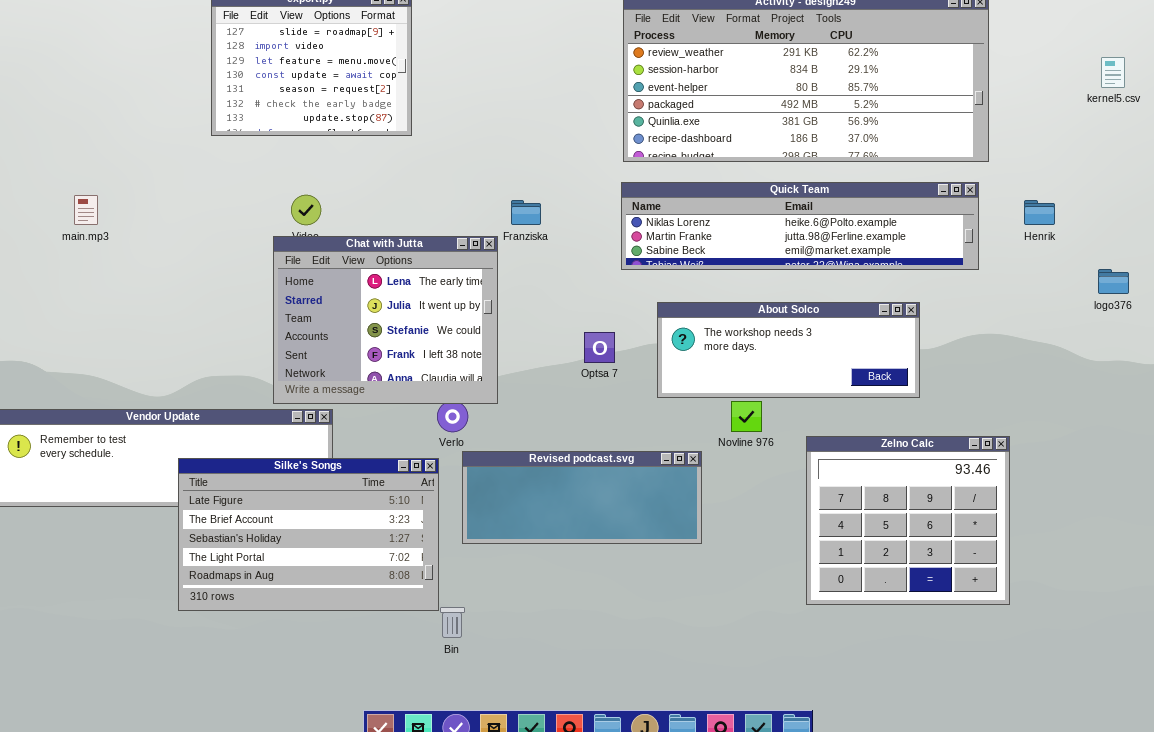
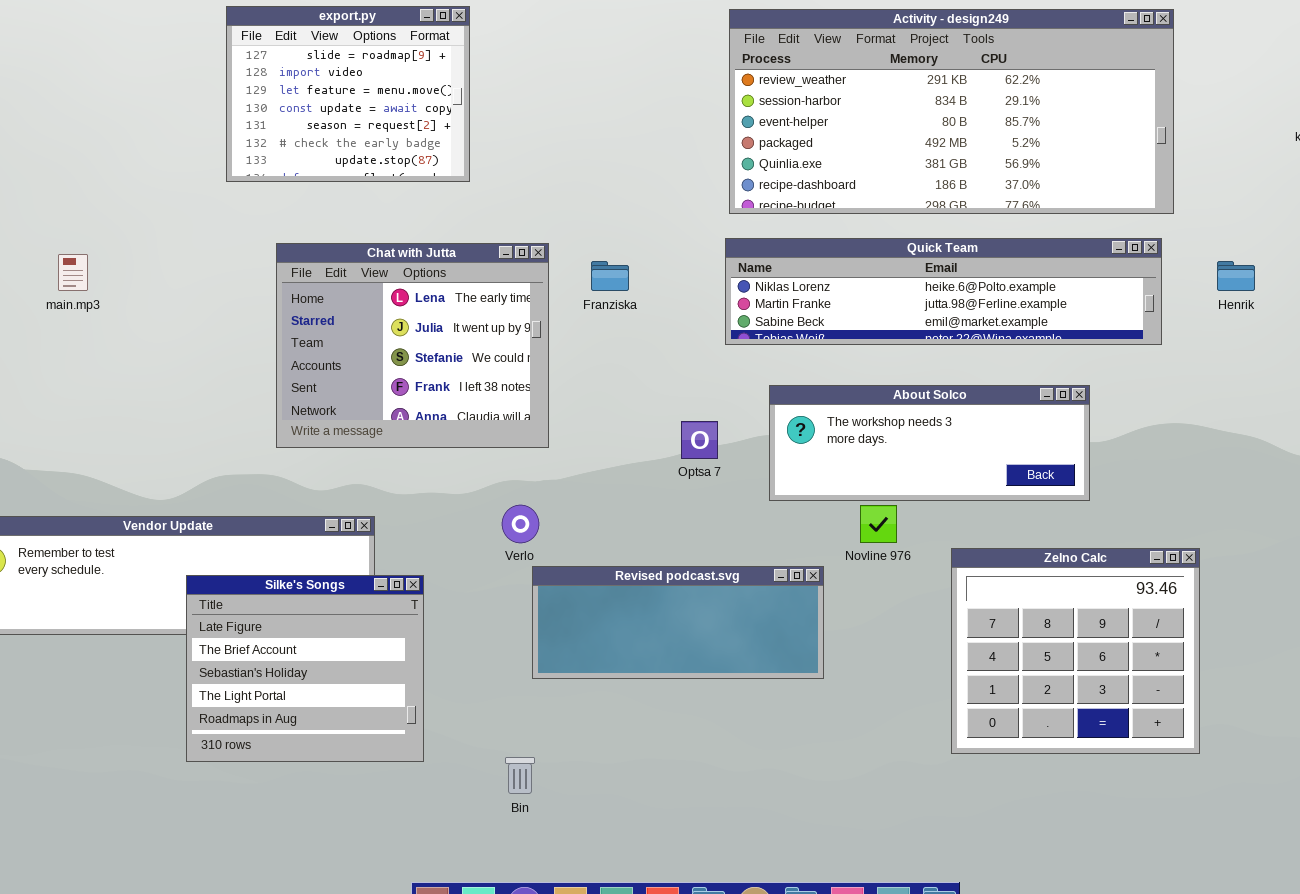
Chat with Jutta: [273,236,498,404] -> [276,243,549,448], moved
Silke's Songs: [178,458,439,611] -> [186,575,424,762], resized

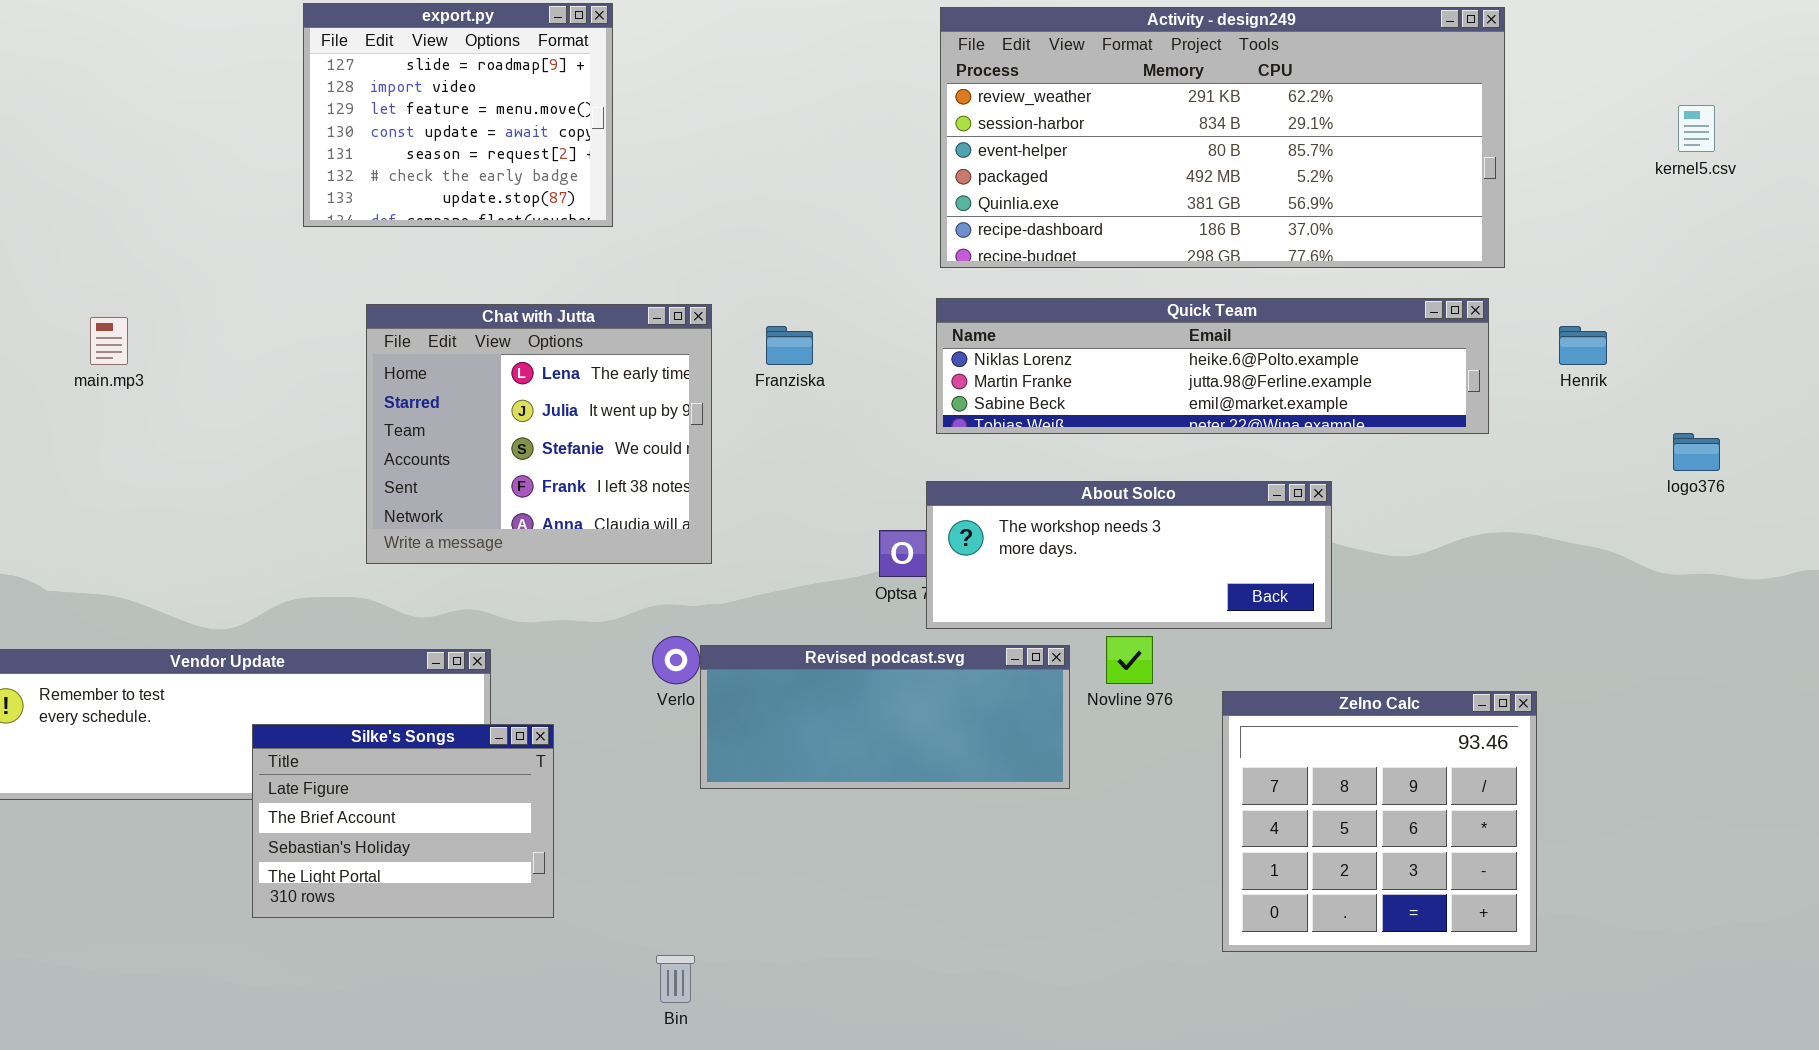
About Solco: [769,385,1090,501] -> [926,481,1332,629], moved
Revised podcast.svg: [532,566,824,679] -> [700,645,1070,789], moved
Silke's Songs: [186,575,424,762] -> [252,724,554,918], resized

